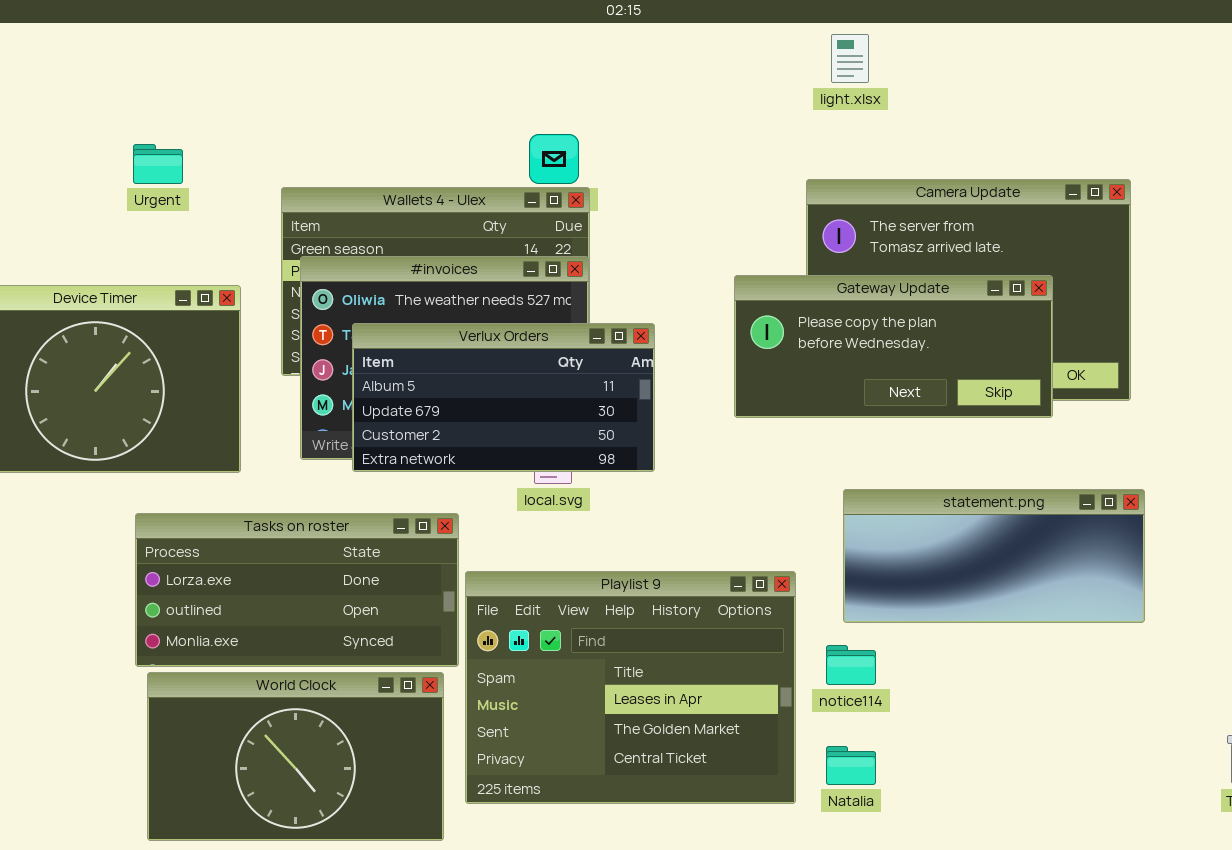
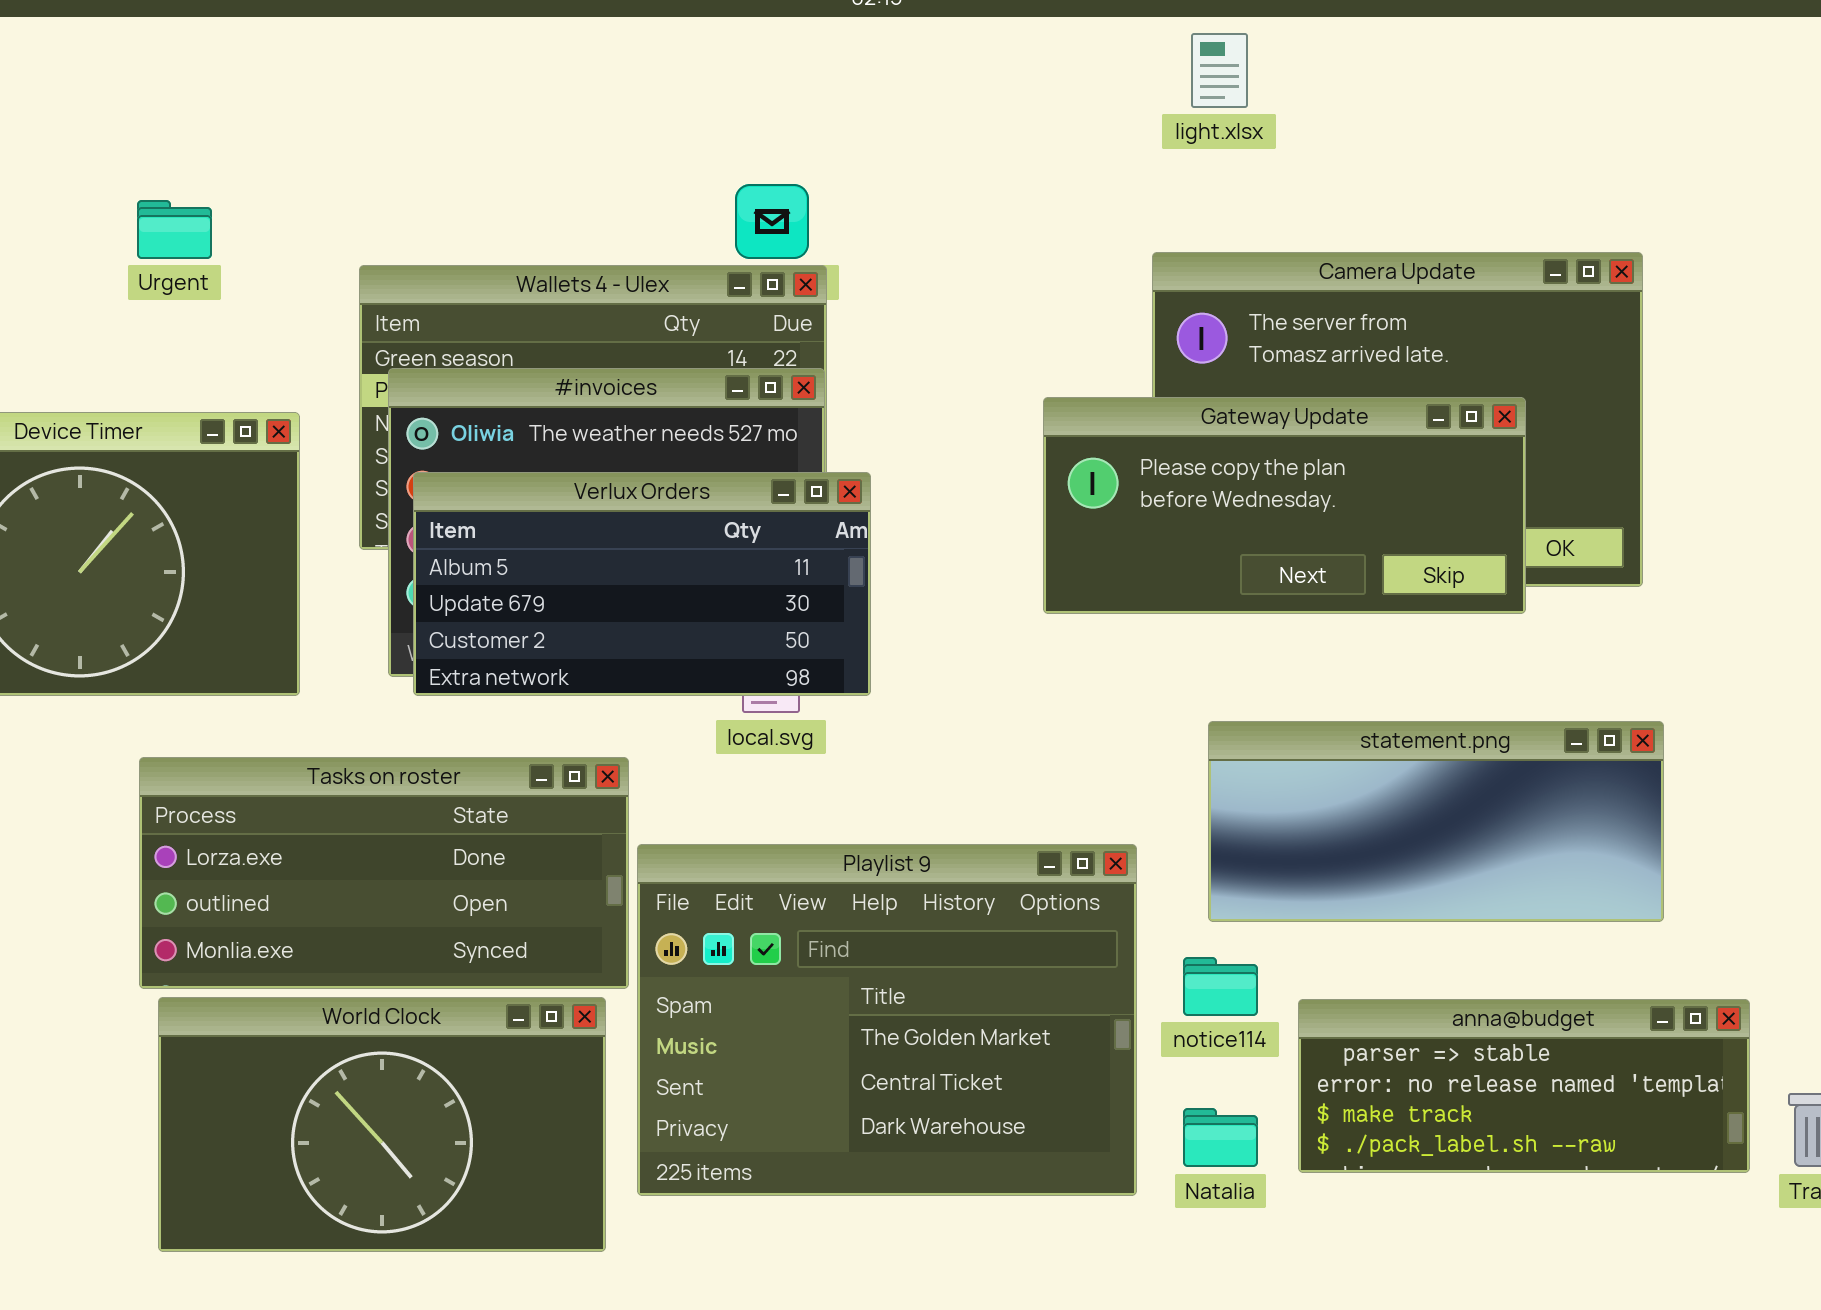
Verlux Orders: [352,323,655,472] -> [413,472,871,696], moved
Playlist 9: [465,571,796,804] -> [637,844,1137,1196], scrolled down 1 row
anna@budget: none -> [1298,999,1750,1173], opened

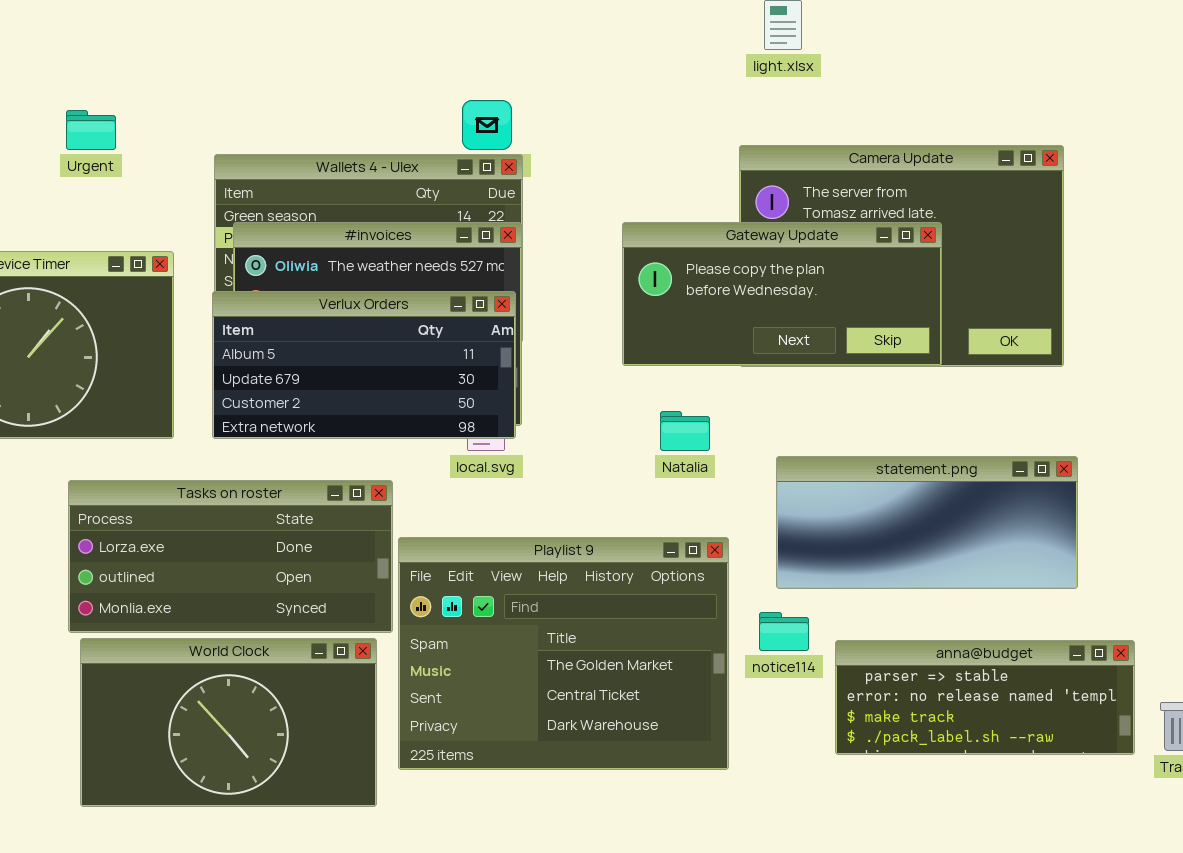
Gateway Update: [1043,397,1526,614] -> [622,222,942,366], moved
Verlux Orders: [413,472,871,696] -> [212,291,516,439], moved
Natalia: [1183,1108,1258,1167] -> [660,411,710,451], moved

